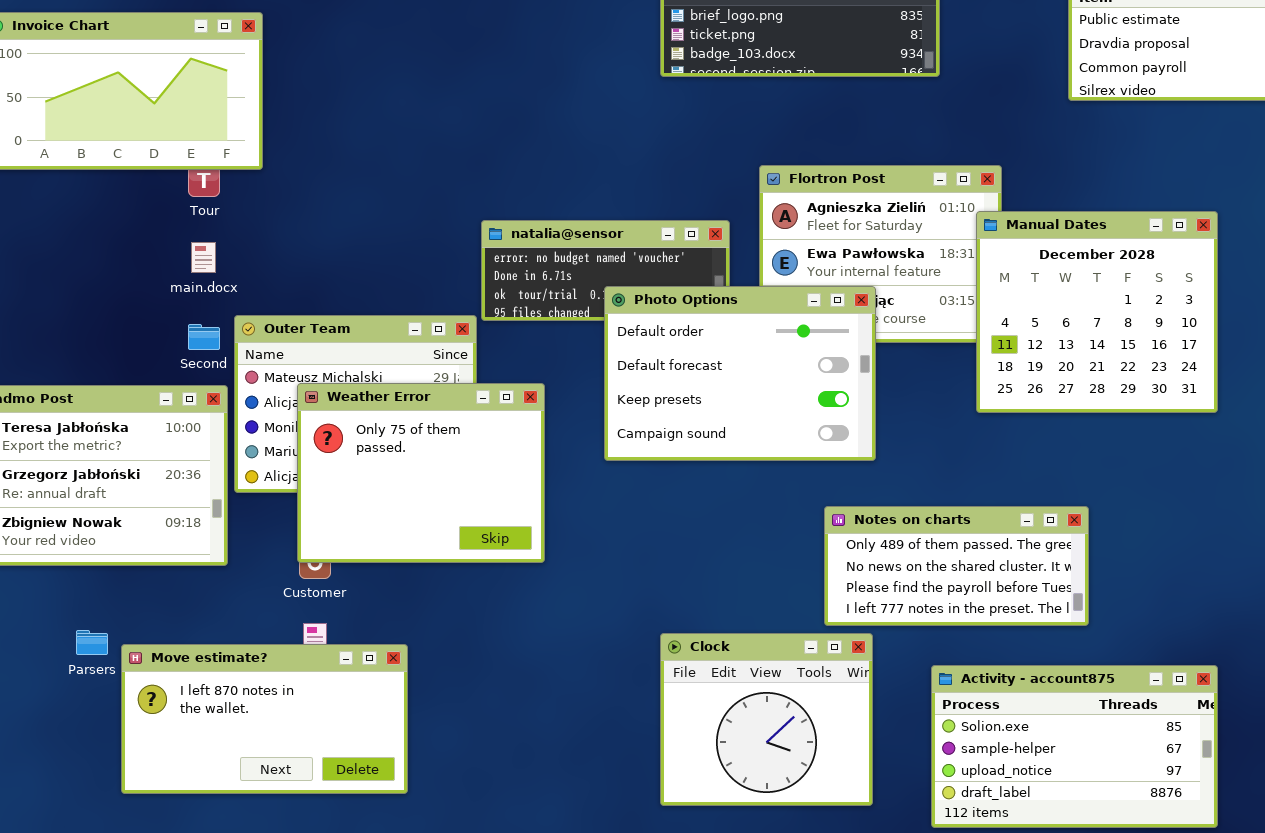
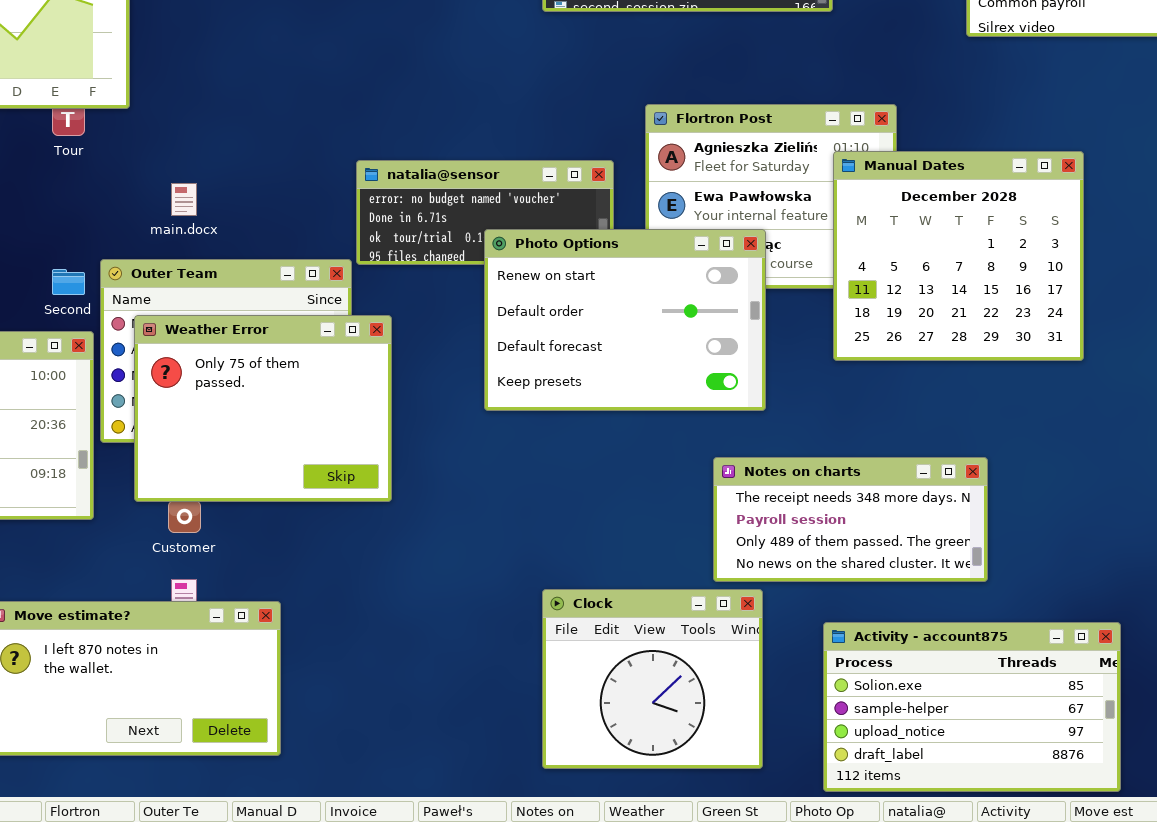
Manual Dates: [976,211,1218,413] -> [833,151,1084,361], moved
main.docx: [191,242,216,273] -> [171,183,197,216], moved
Photo Options: [604,286,876,461] -> [484,229,766,411], scrolled up 1 row
Weather Error: [297,383,545,563] -> [134,315,392,502], moved
Notes on charts: [824,506,1089,626] -> [713,457,988,582], scrolled up 2 rows

